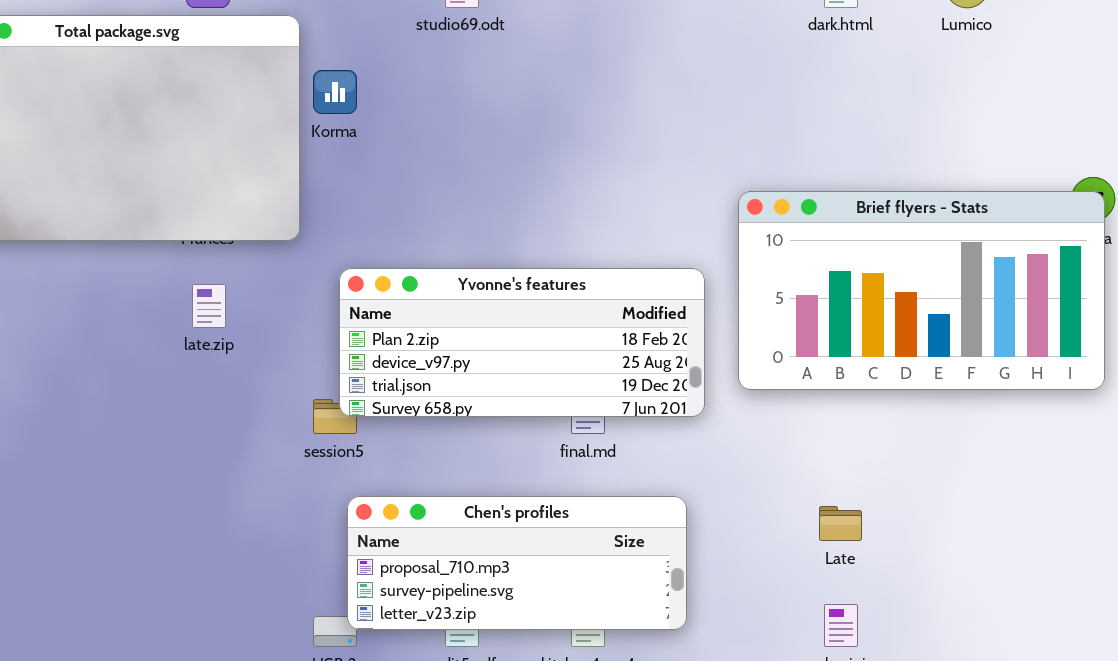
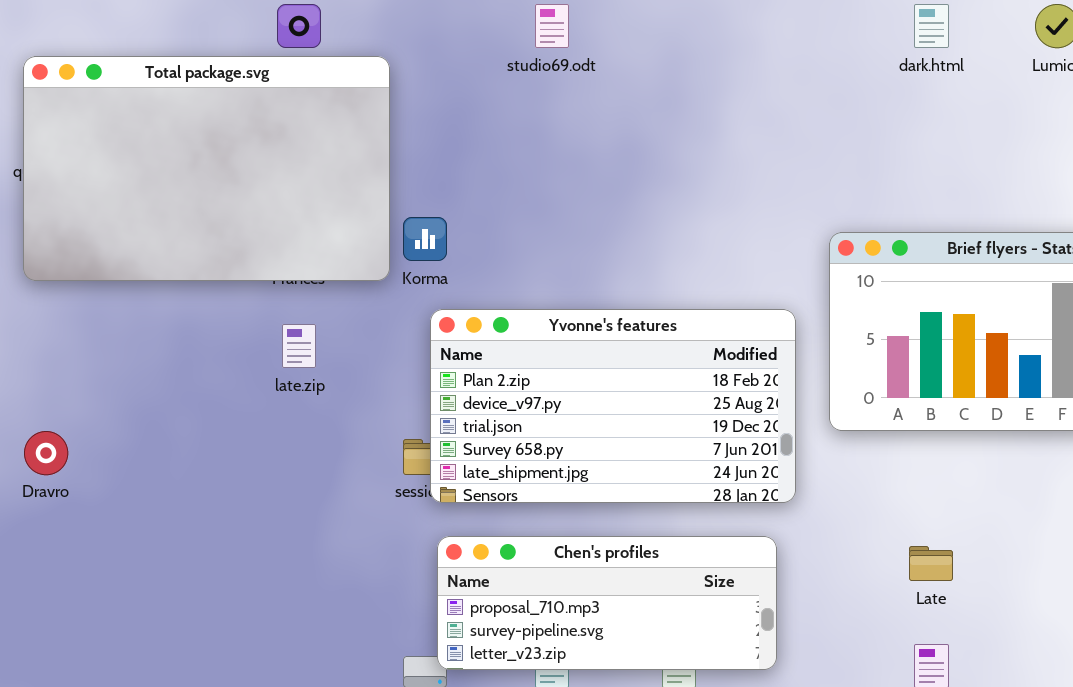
Korma: [313,70,357,114] -> [403,217,447,261], moved
Yvonne's features: [339,268,705,417] -> [430,309,796,503], resized

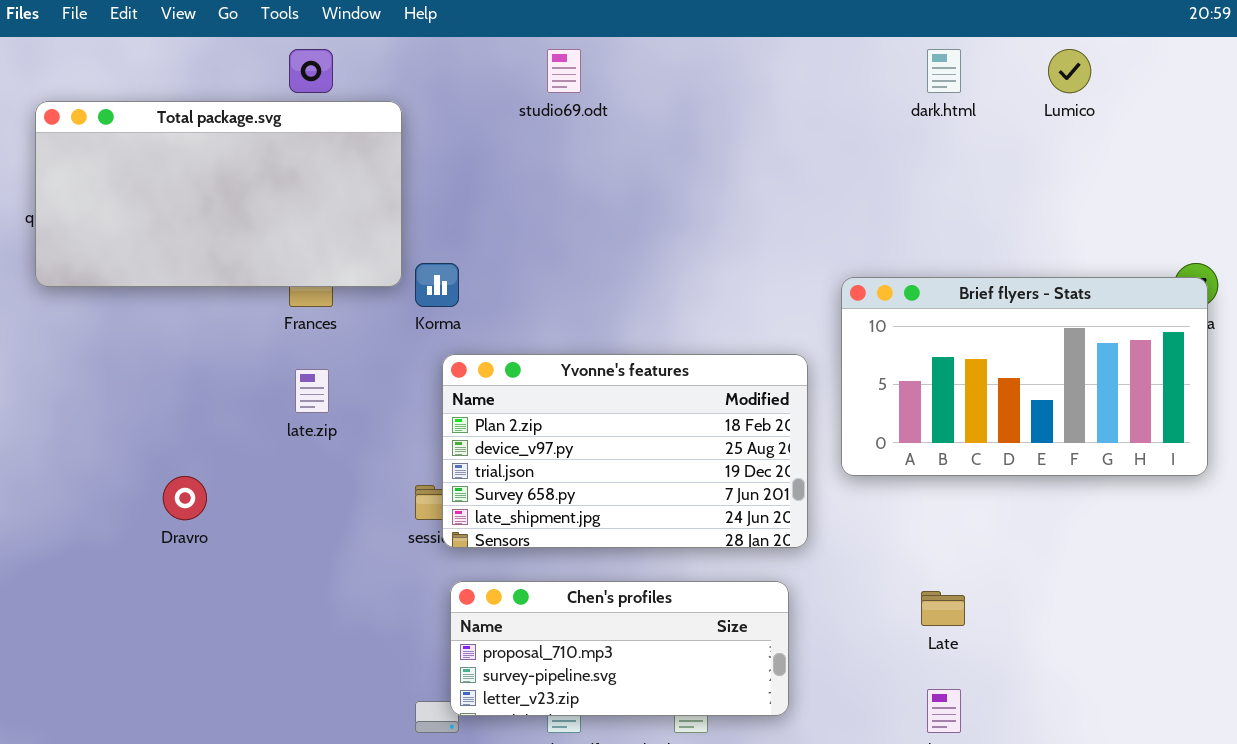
Total package.svg: [23,56,390,281] -> [35,101,402,287], resized
Dravro: [24,431,68,475] -> [163,476,207,520], moved

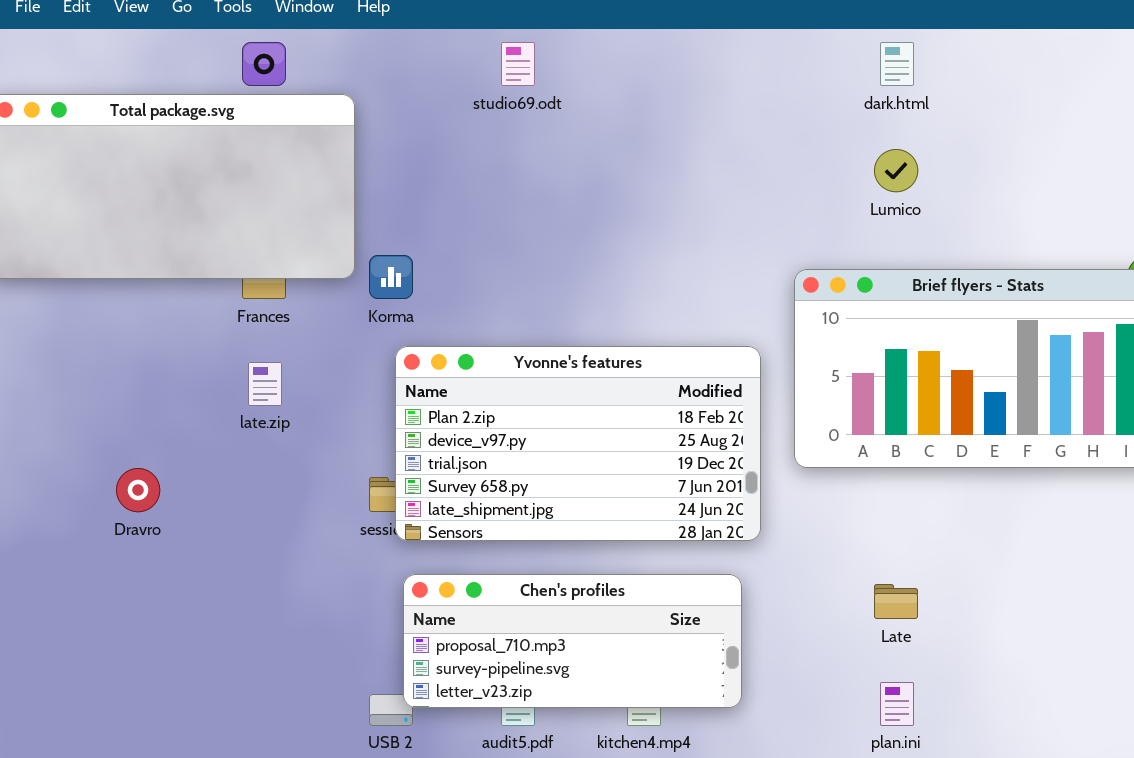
Lumico: [1048,49,1091,93] -> [874,149,918,192], moved

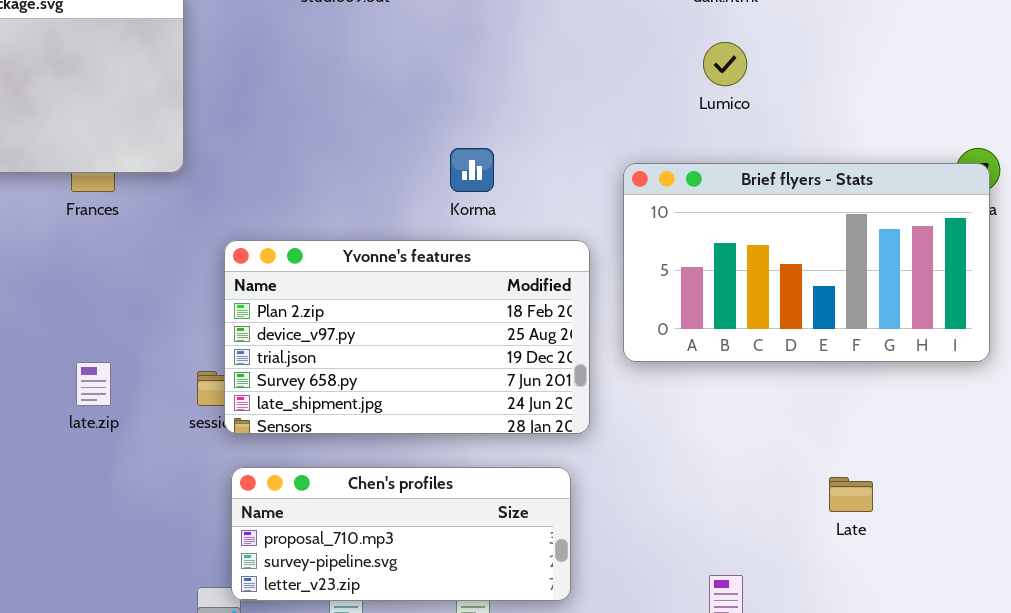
Korma: [369,255,413,299] -> [450,148,494,192], moved
late.zip: [248,362,282,406] -> [76,362,111,406], moved
Late: [874,584,918,619] -> [829,477,873,512], moved

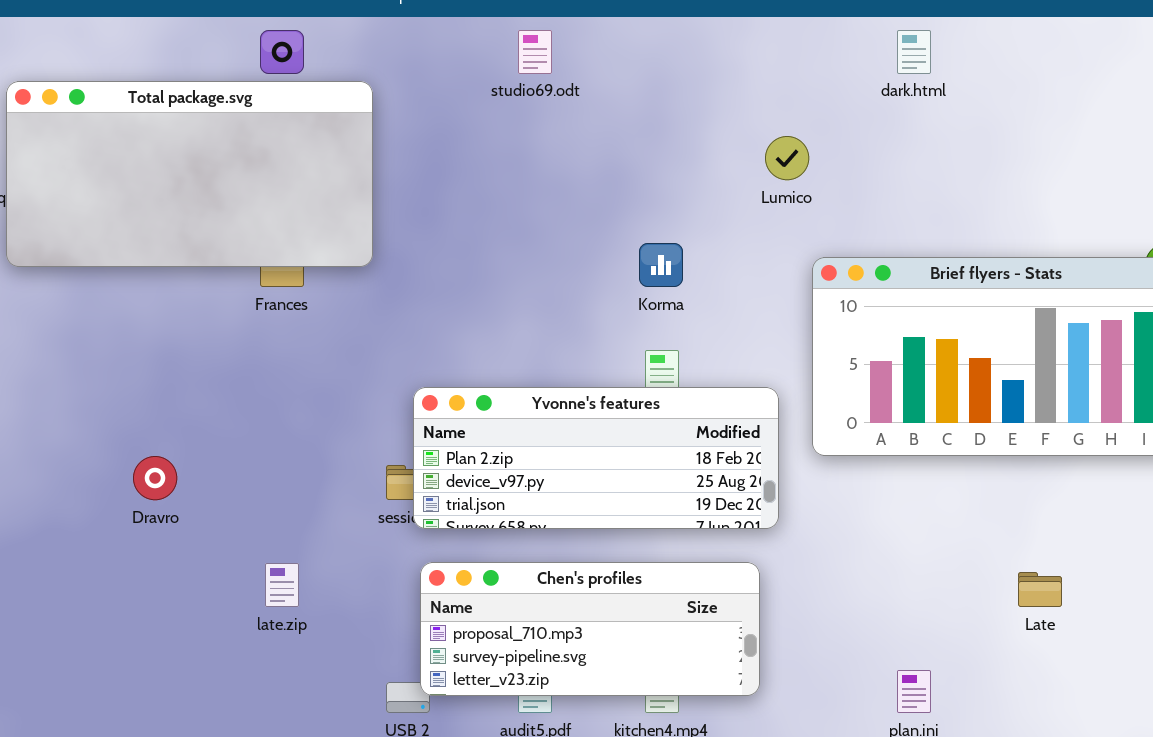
Lumico: [703,42,747,86] -> [765,136,809,180], moved
Yvonne's features: [224,240,590,434] -> [413,387,779,529], resized
late.zip: [76,362,111,406] -> [265,563,299,607], moved

